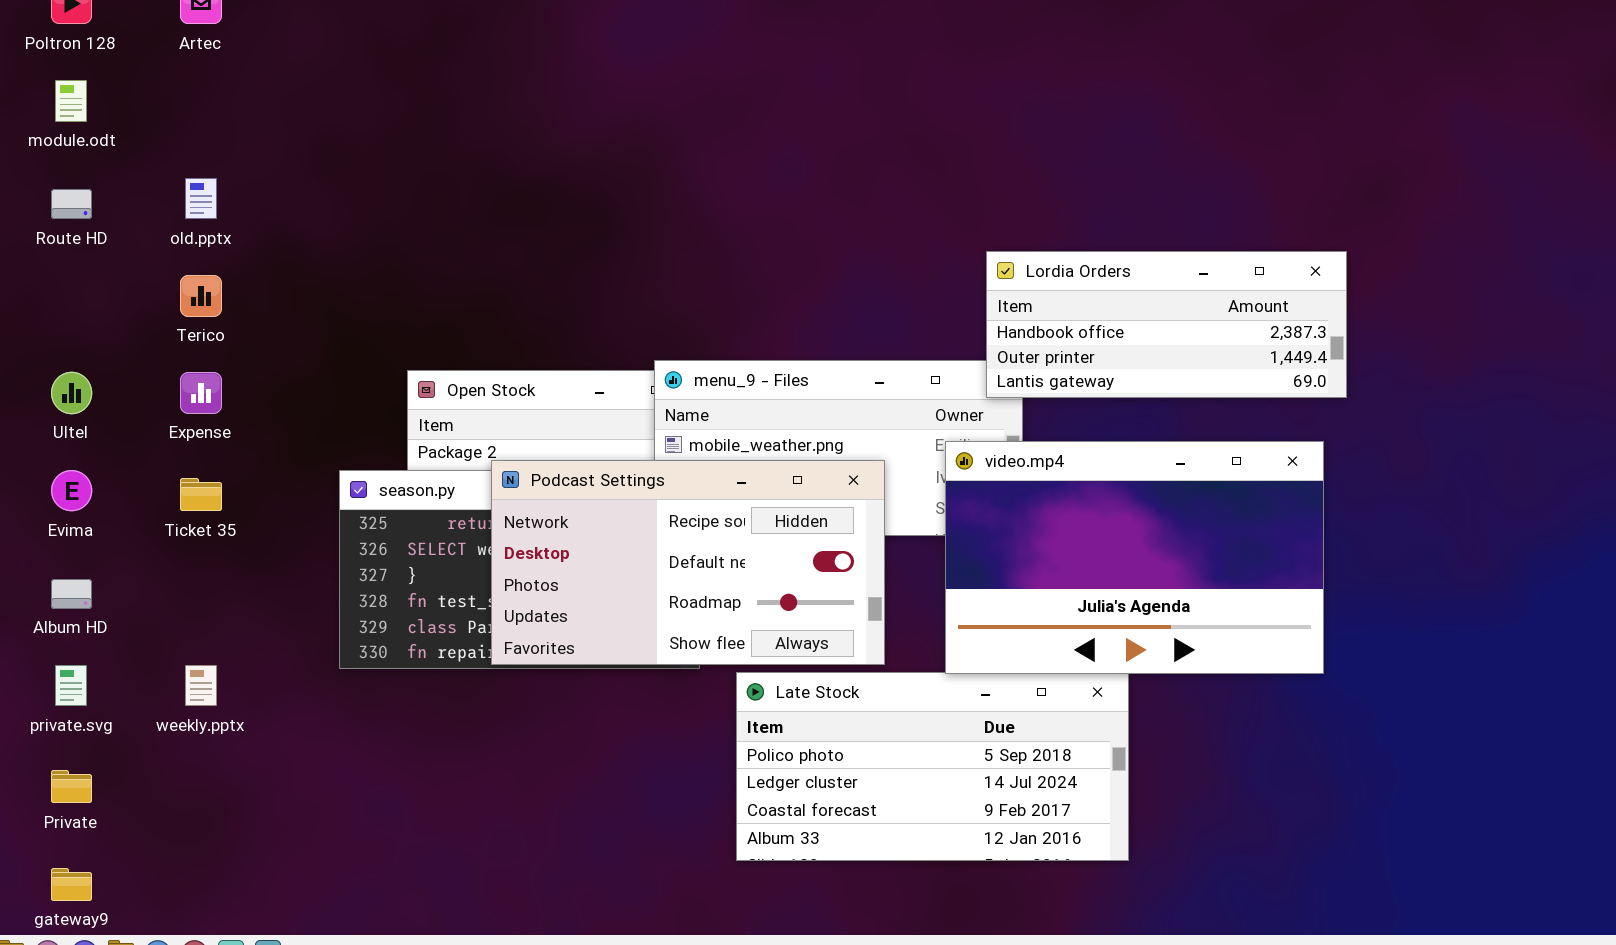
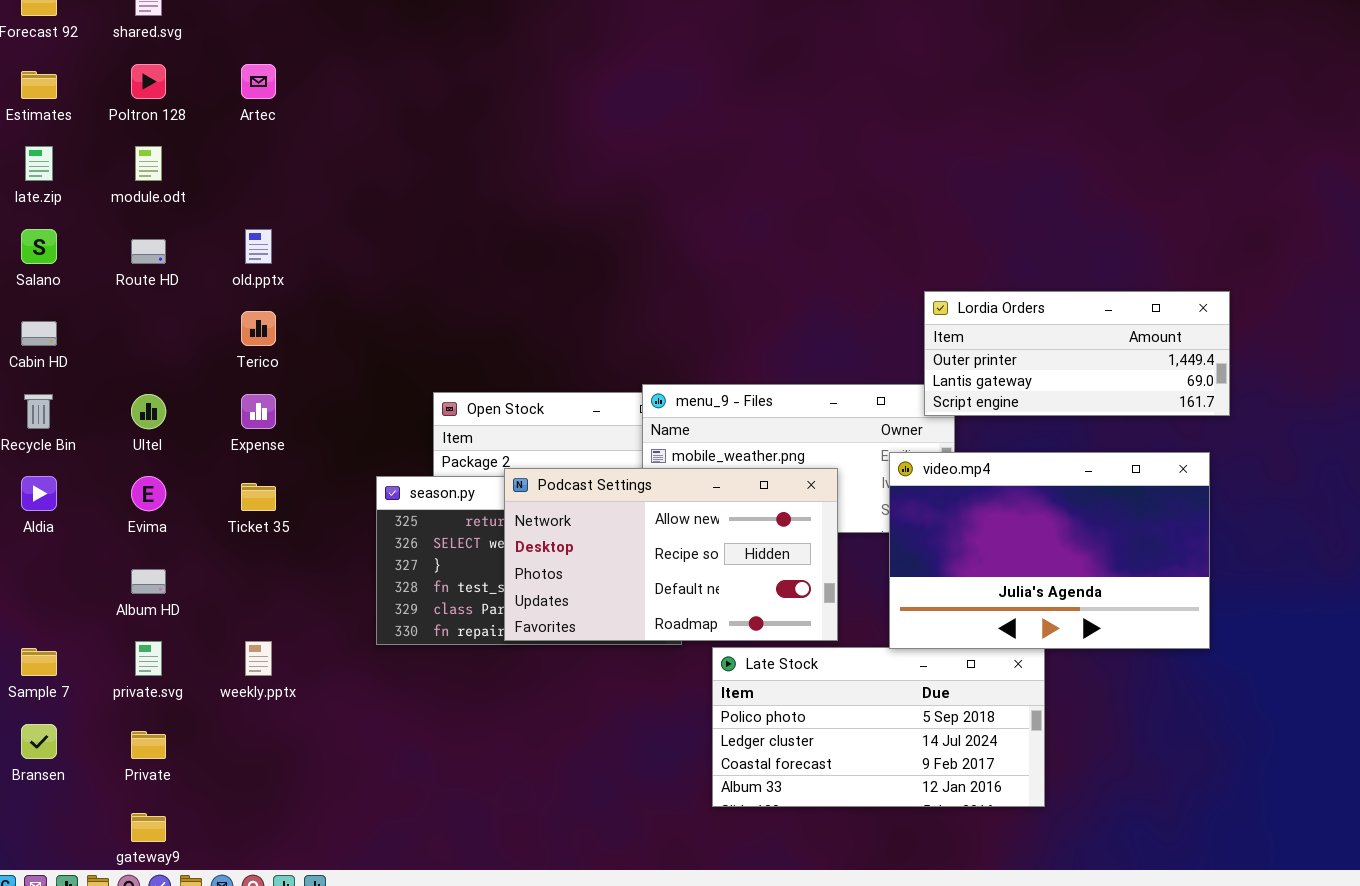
Lordia Orders: [986,251,1347,398] -> [924,291,1230,416], scrolled down 1 row
Podcast Settings: [491,460,885,665] -> [504,468,838,641], scrolled up 1 row

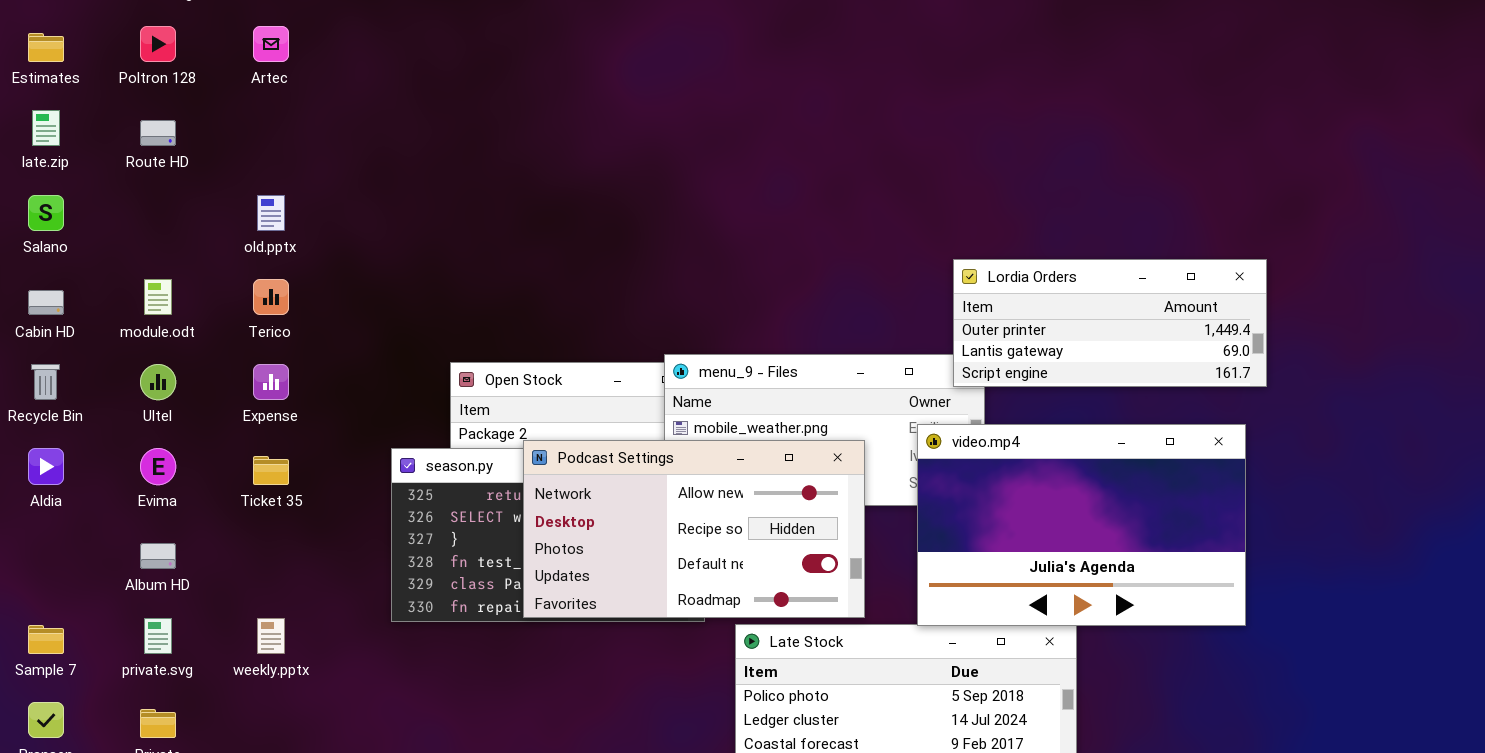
module.odt: [135,146,162,181] -> [144,279,172,315], moved
Route HD: [131,239,166,264] -> [140,120,176,146], moved

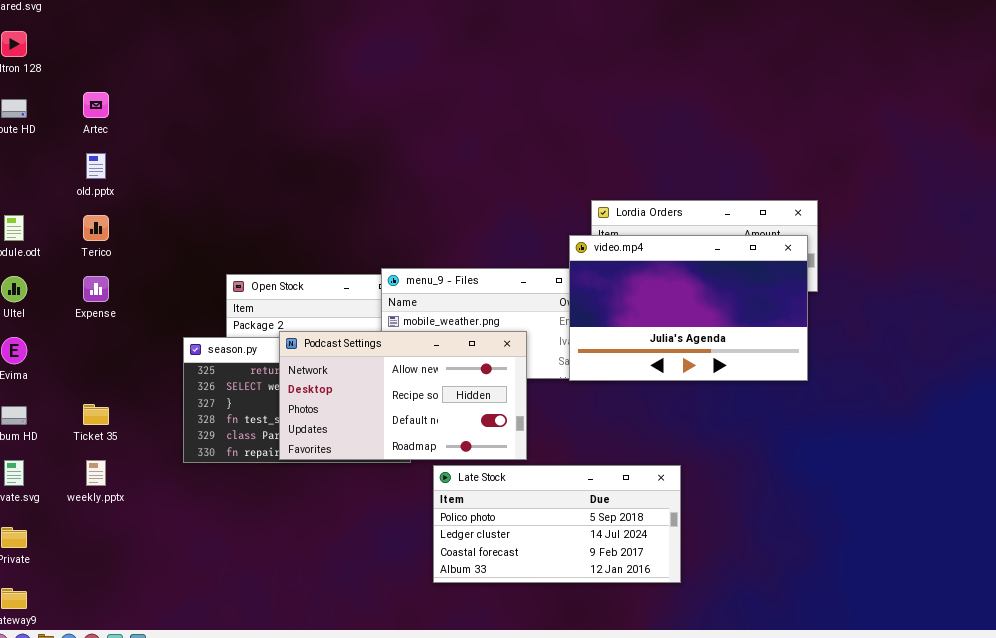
Artec: [253,26,289,62] -> [83,92,109,118], moved
video.mp4: [917,424,1246,626] -> [569,235,808,381], moved
Ticket 35: [253,456,289,485] -> [83,404,109,425], moved

